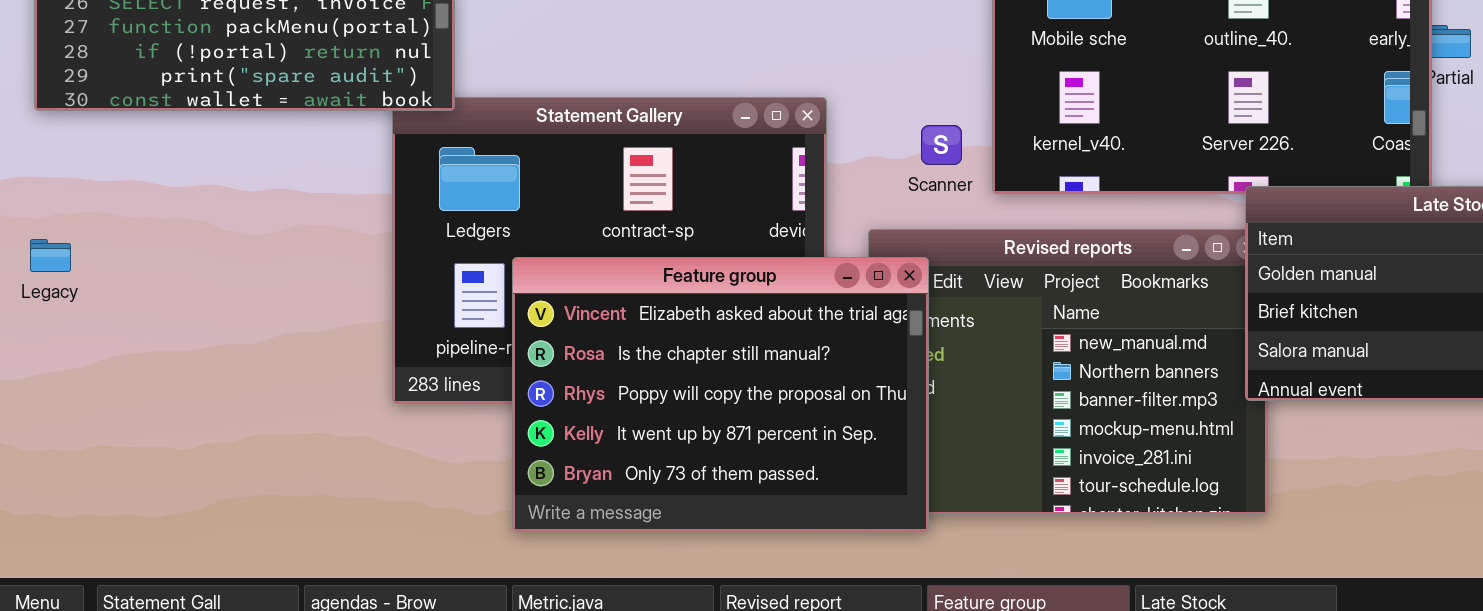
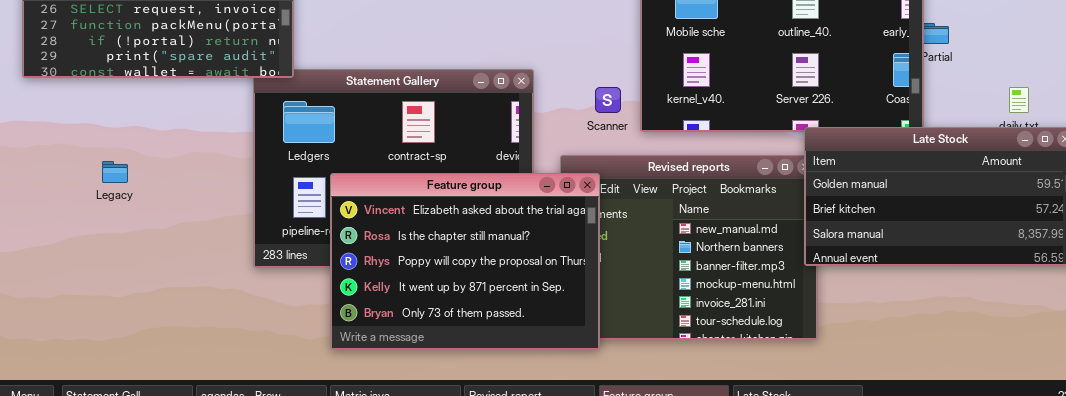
Legacy: [30,239,71,272] -> [102,161,128,183], moved

